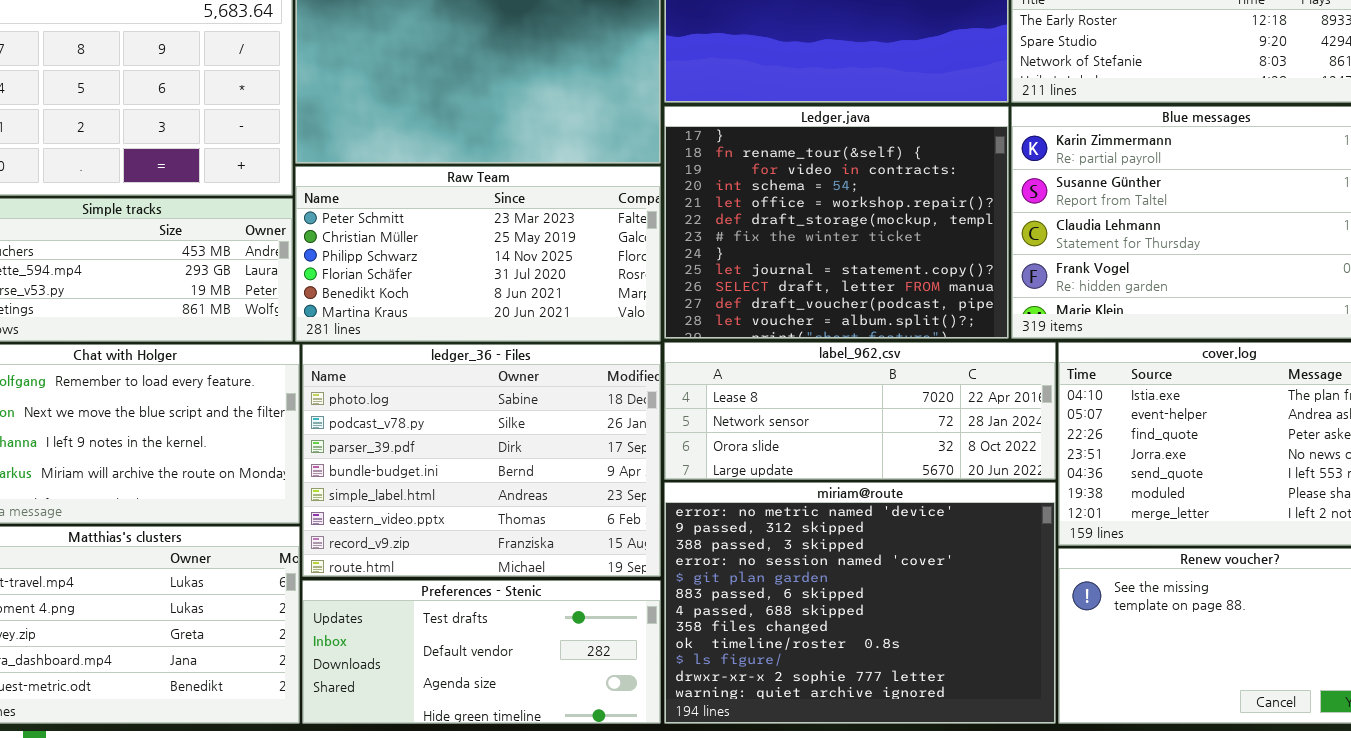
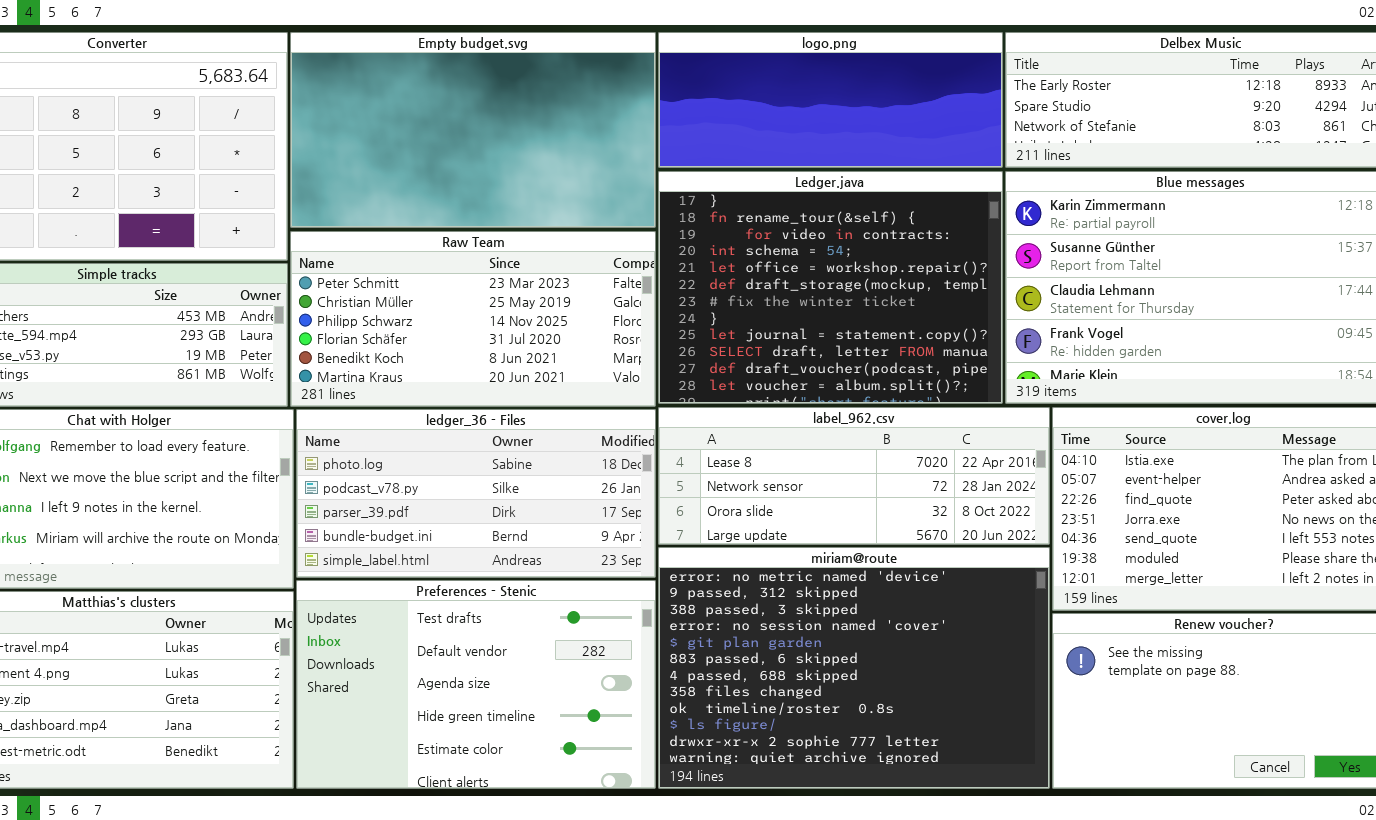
ledger_36 - Files: [302,344,661,577] -> [296,409,656,578], resized
Preferences - Stenic: [302,580,661,724] -> [296,580,656,789], resized

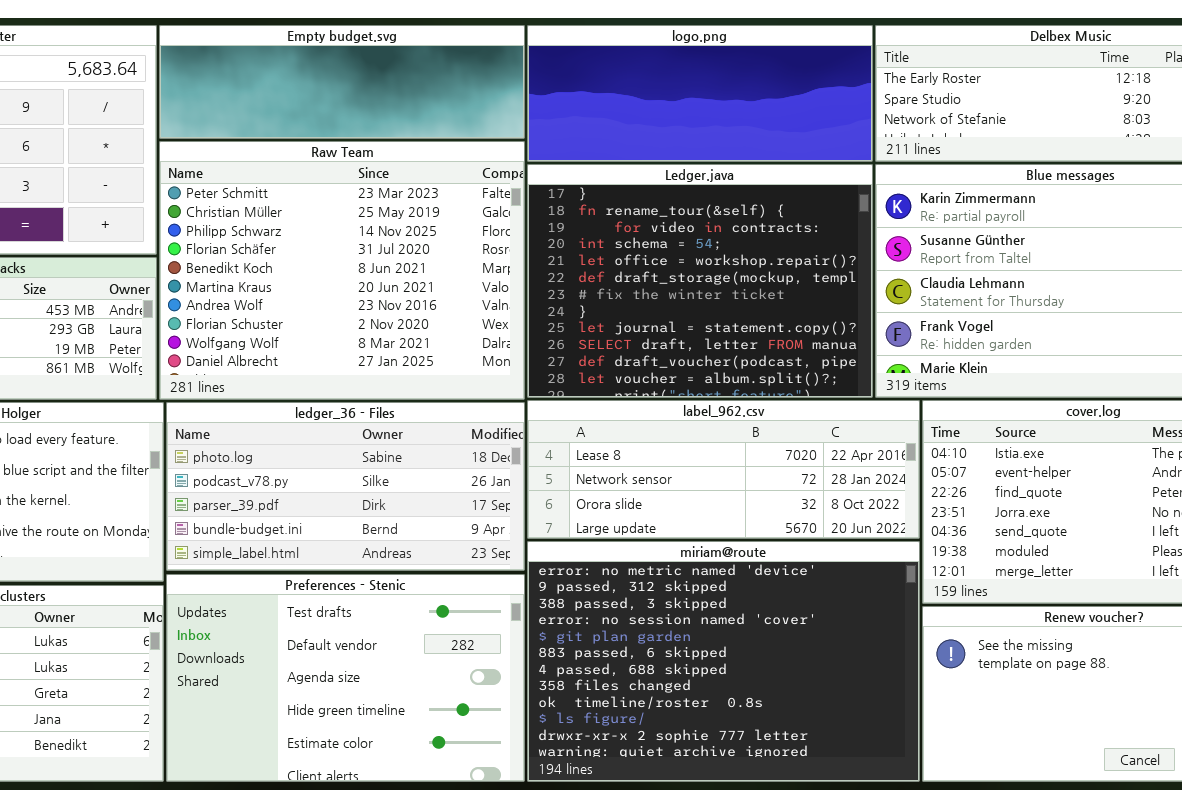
Empty budget.svg: [290,32,656,228] -> [159,25,525,139], resized
Raw Team: [290,231,656,407] -> [159,141,525,400], resized

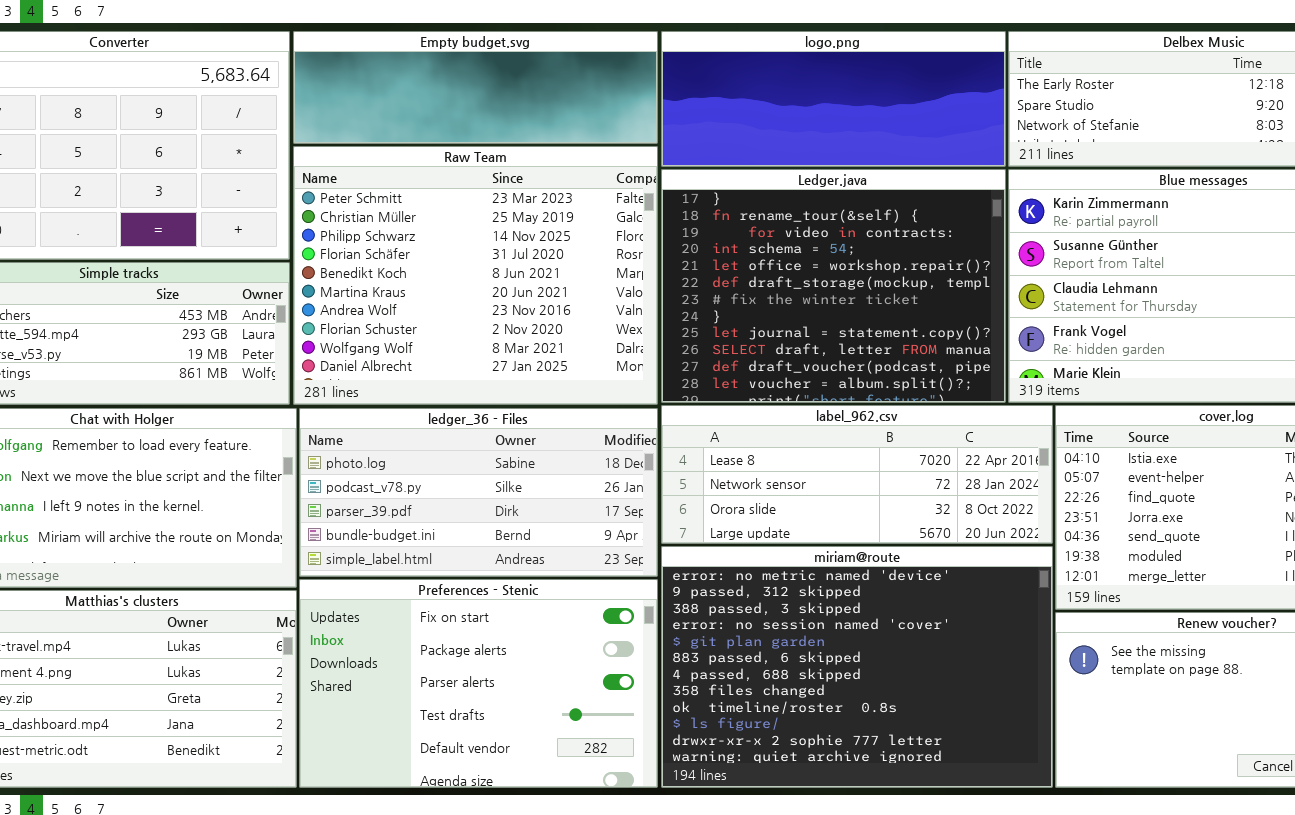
Preferences - Stenic: [166,574,525,782] -> [299,579,658,788], scrolled up 3 rows

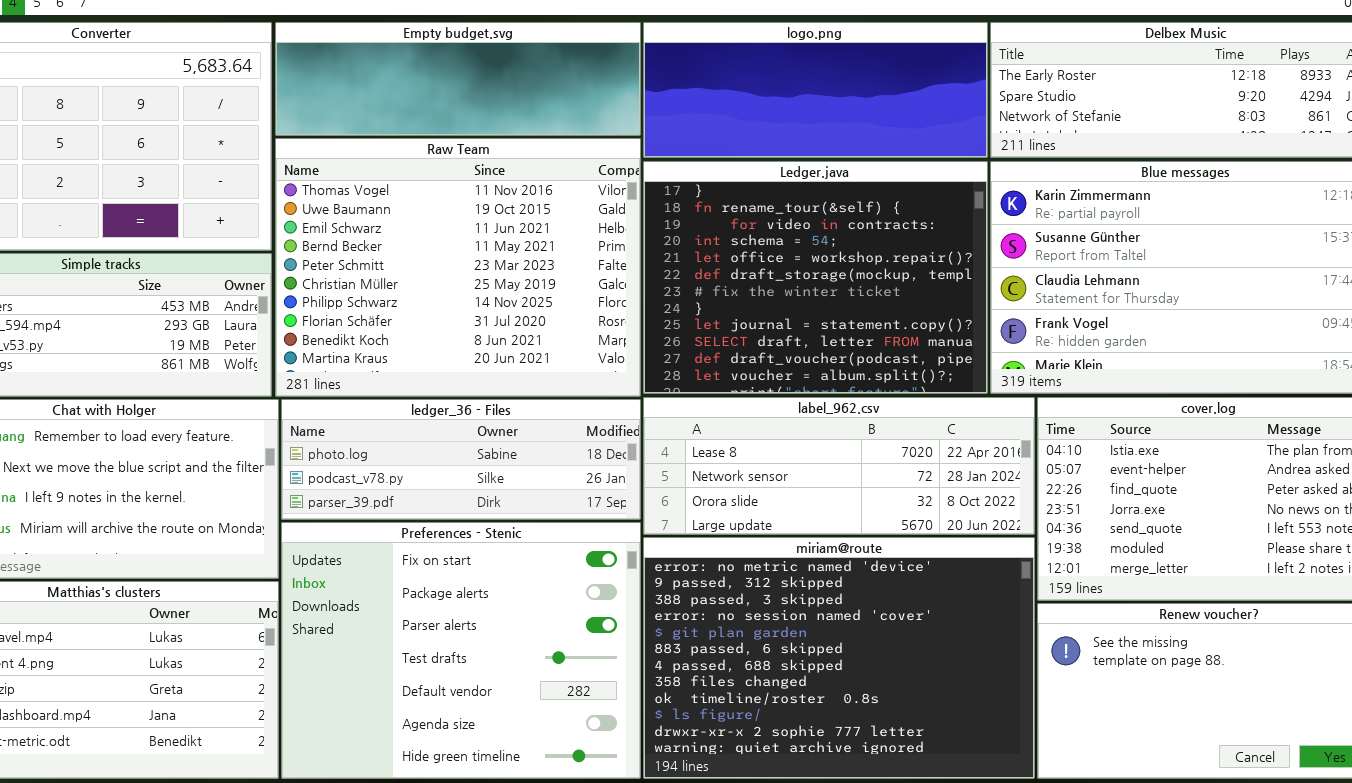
Raw Team: [293,146,658,405] -> [275,138,641,397], scrolled up 4 rows
ledger_36 - Files: [299,408,658,577] -> [281,399,641,520], resized
Preferences - Stenic: [299,579,658,788] -> [281,522,641,779], resized

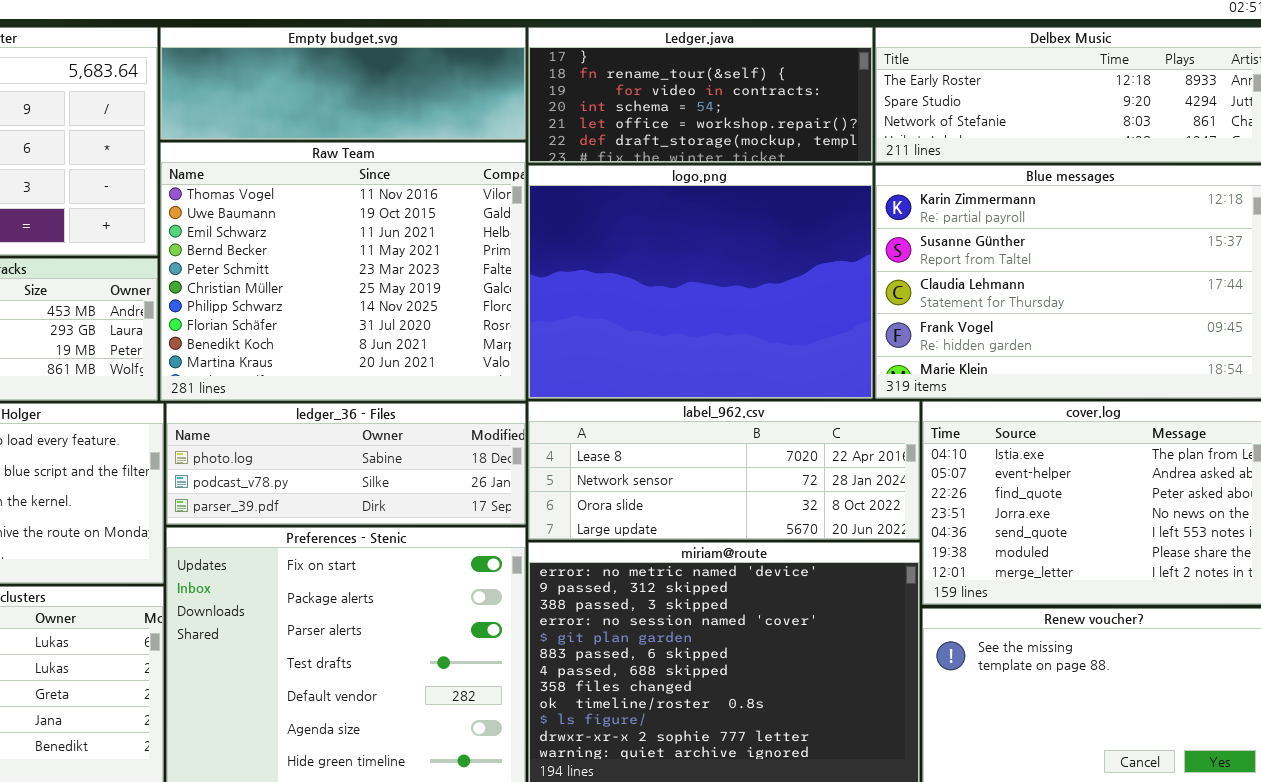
logo.png: [643,22,988,158] -> [528,165,873,399], moved, resized
Ledger.java: [643,161,988,394] -> [528,27,873,163], moved, resized

